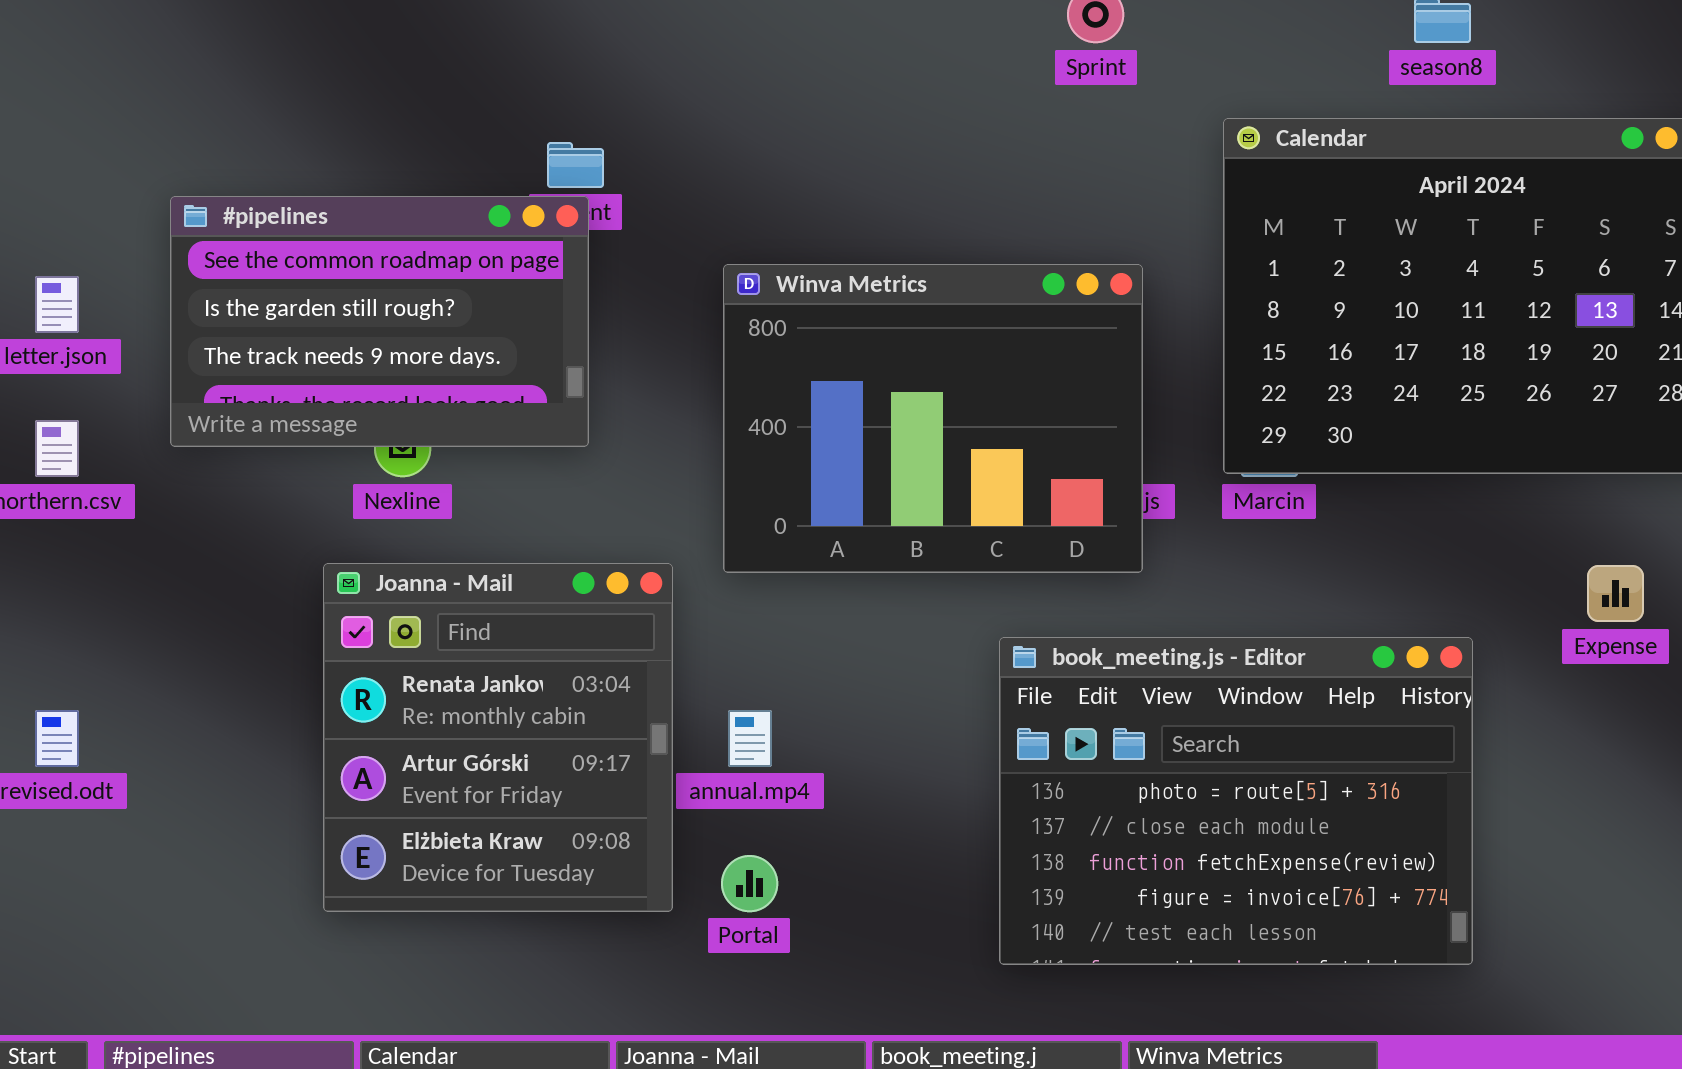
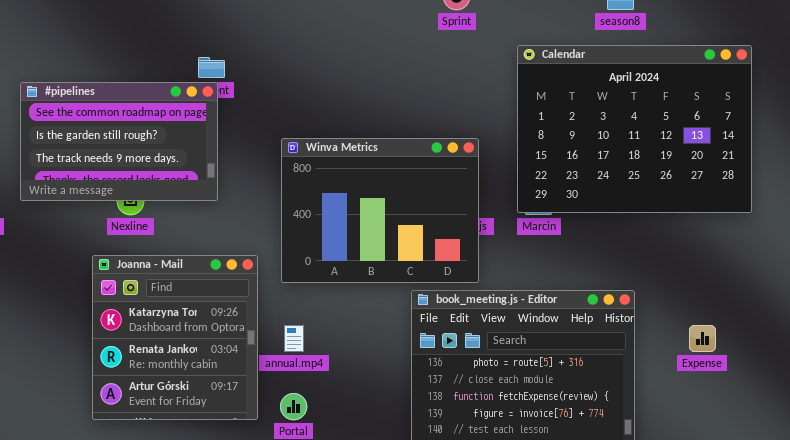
Winva Metrics: [723,264,1143,573] -> [281,138,479,283], moved
Joanna - Mail: [323,563,673,912] -> [92,255,258,420], scrolled up 1 row
Expense: [1587,565,1644,622] -> [689,325,716,352], moved

